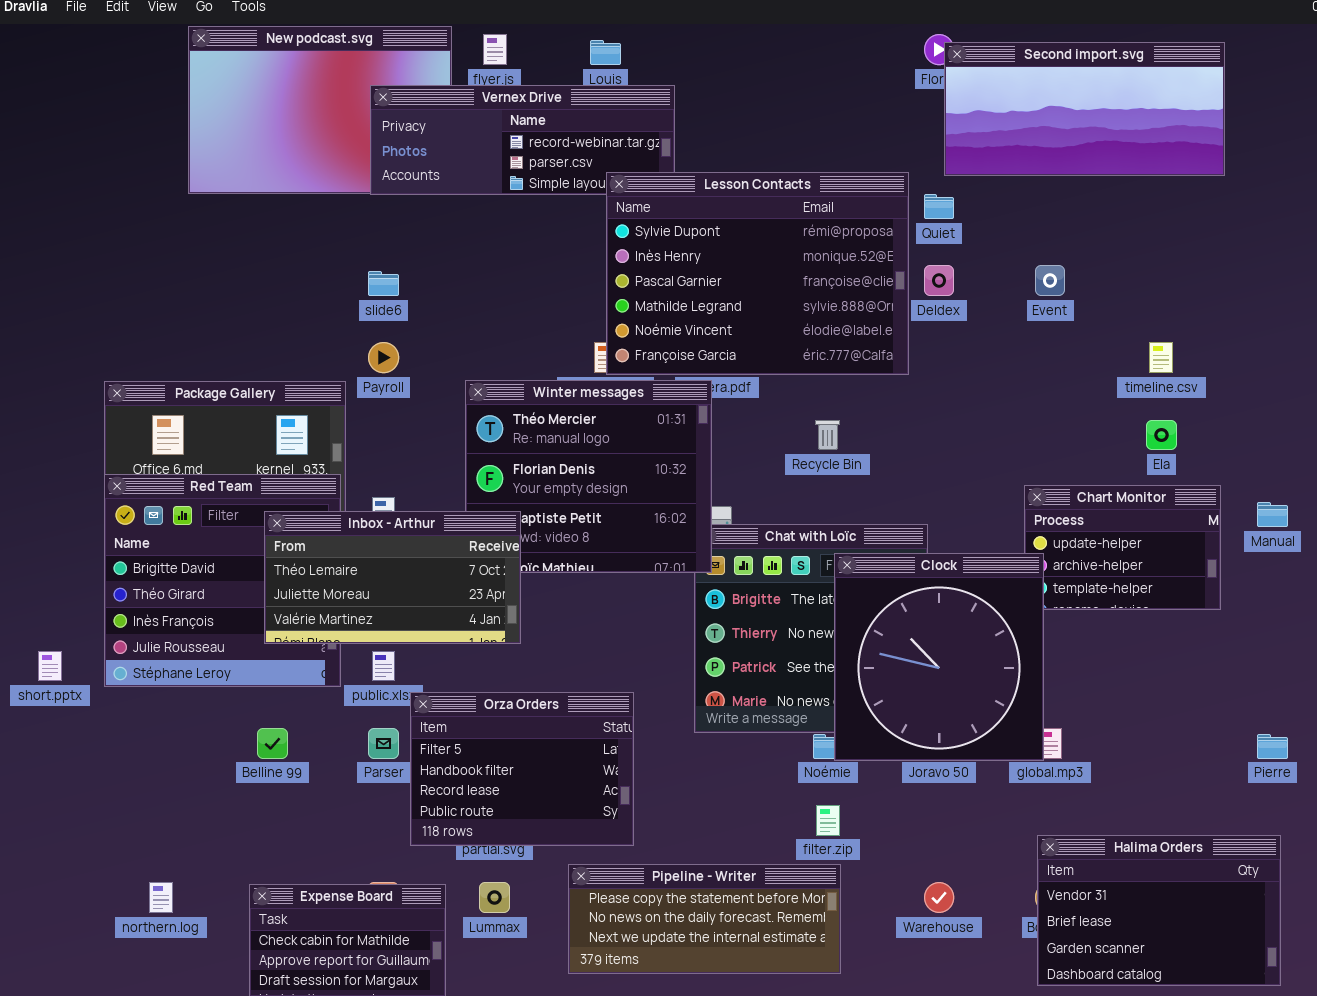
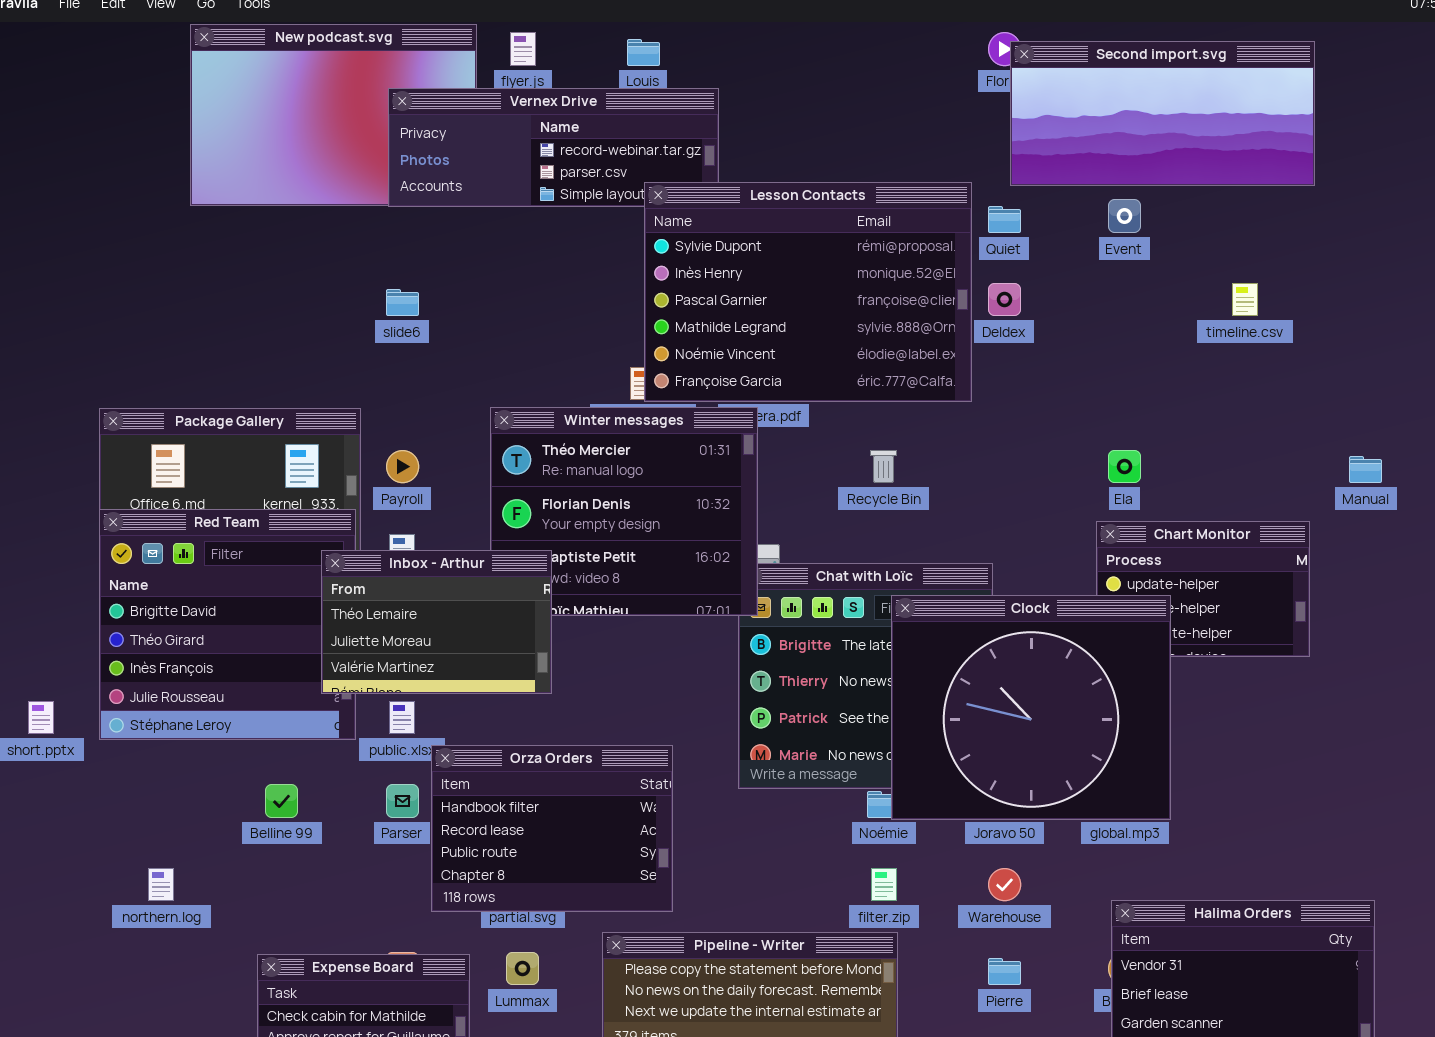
Event: [1035,265,1065,296] -> [1108,199,1141,233], moved
Payroll: [368,342,399,373] -> [386,450,419,483], moved
timeline.csv: [1149,342,1173,373] -> [1232,283,1258,316], moved
Ela: [1146,420,1177,450] -> [1108,450,1141,483], moved
Manual: [1257,502,1288,527] -> [1349,456,1382,483], moved
Inbox - Arthur: [264,511,521,644] -> [321,550,552,694], resized
Clock: [834,553,1044,761] -> [891,595,1171,820], resized
Orza Orders: [410,692,634,846] -> [431,745,673,912], scrolled down 1 row
Pierre: [1257,734,1288,759] -> [988,958,1021,985], moved
northern.log: [149,882,173,913] -> [148,868,174,901], moved
Warehouse: [924,882,954,913] -> [988,868,1021,901], moved

